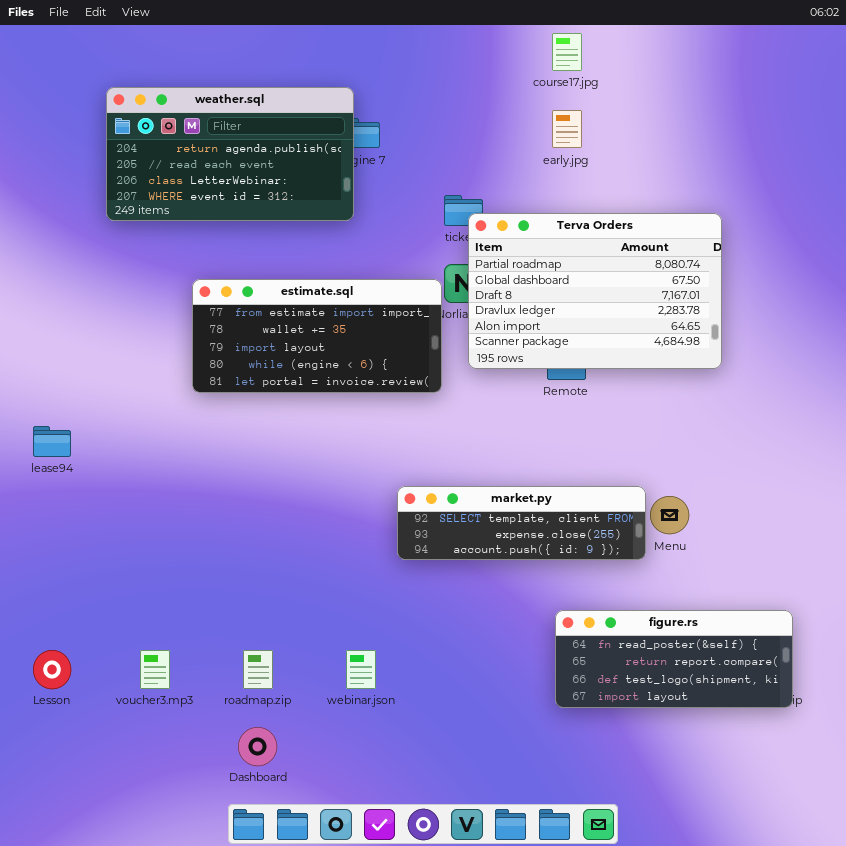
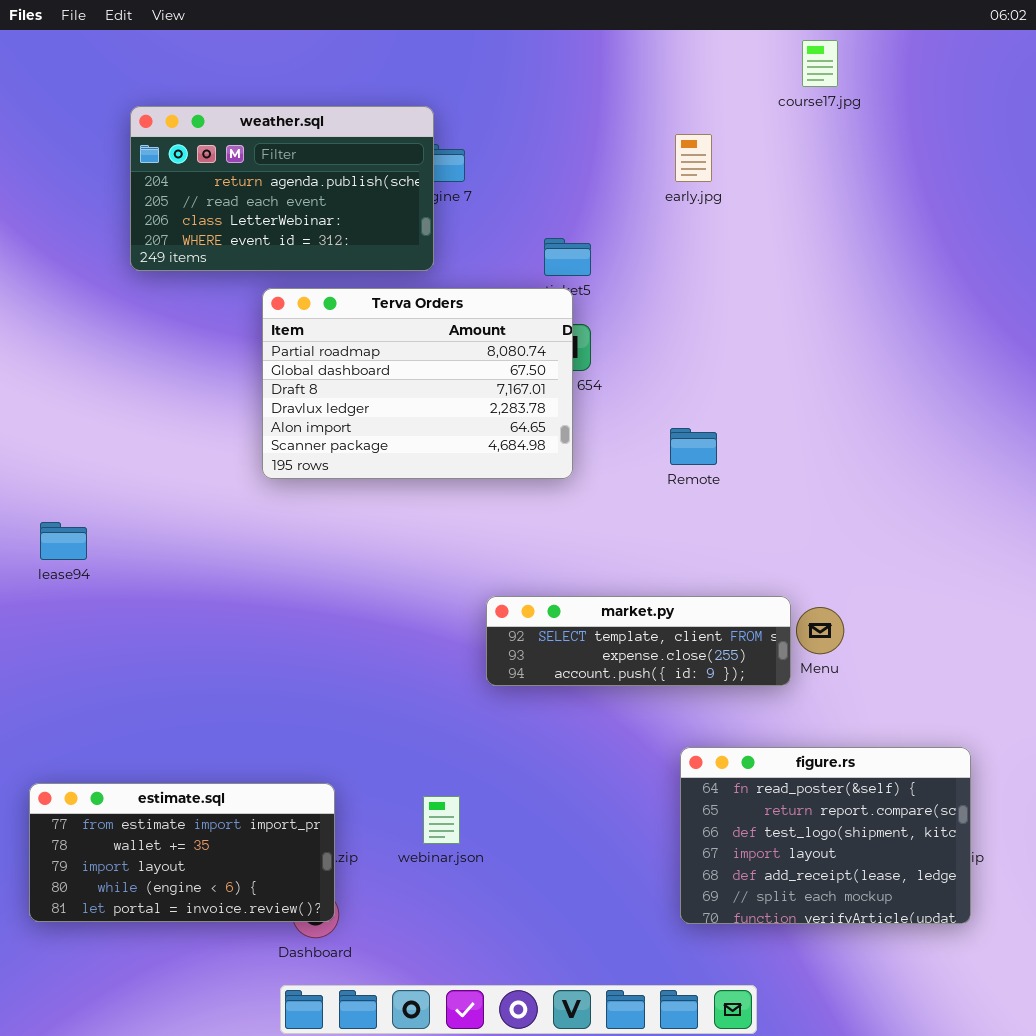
course17.jpg: [552,33,582,71] -> [802,40,838,87], moved
Terva Orders: [468,213,722,369] -> [262,288,573,479], moved
estimate.sql: [192,279,442,393] -> [29,783,335,922], moved
figure.rs: [555,610,793,708] -> [680,747,971,924], resized

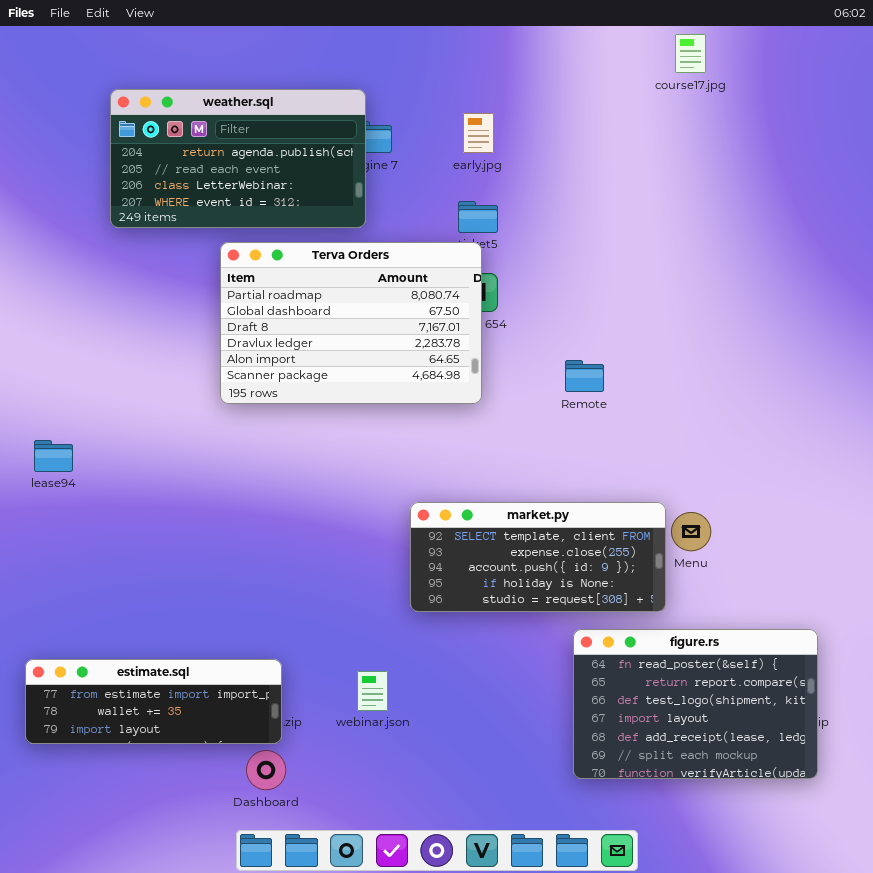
early.jpg: [675,134,712,182] -> [463,113,494,153], moved
market.py: [486,596,791,686] -> [410,502,666,612], resized
estimate.sql: [29,783,335,922] -> [25,659,282,744], resized

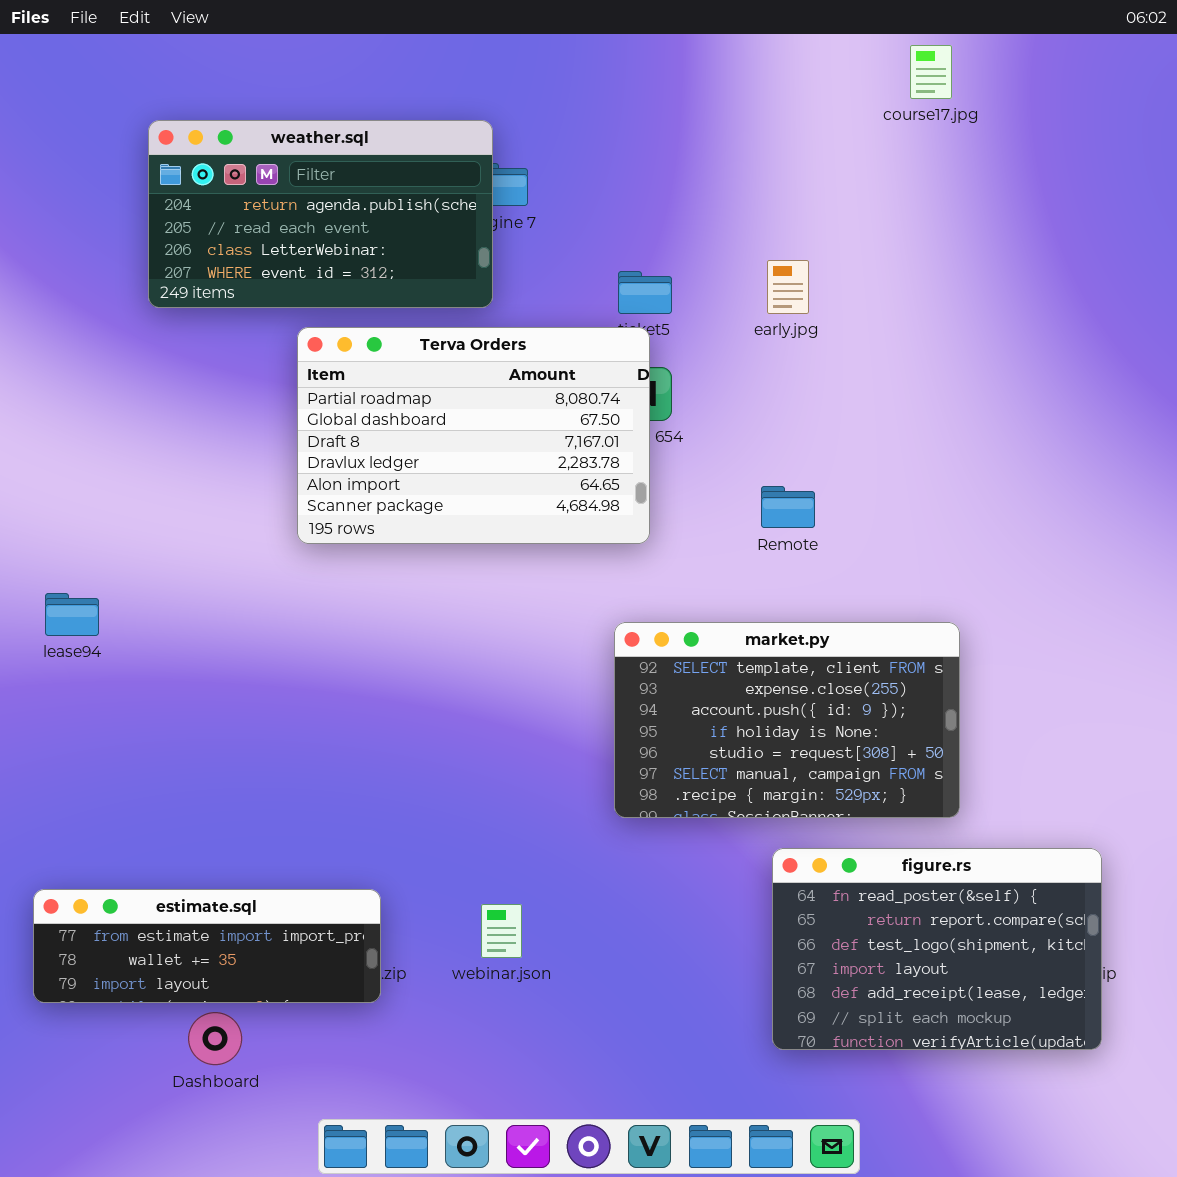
early.jpg: [463,113,494,153] -> [767,260,809,314], moved
market.py: [410,502,666,612] -> [614,622,960,818], moved, resized
Dashboard: [246,750,286,790] -> [188,1012,242,1065], moved

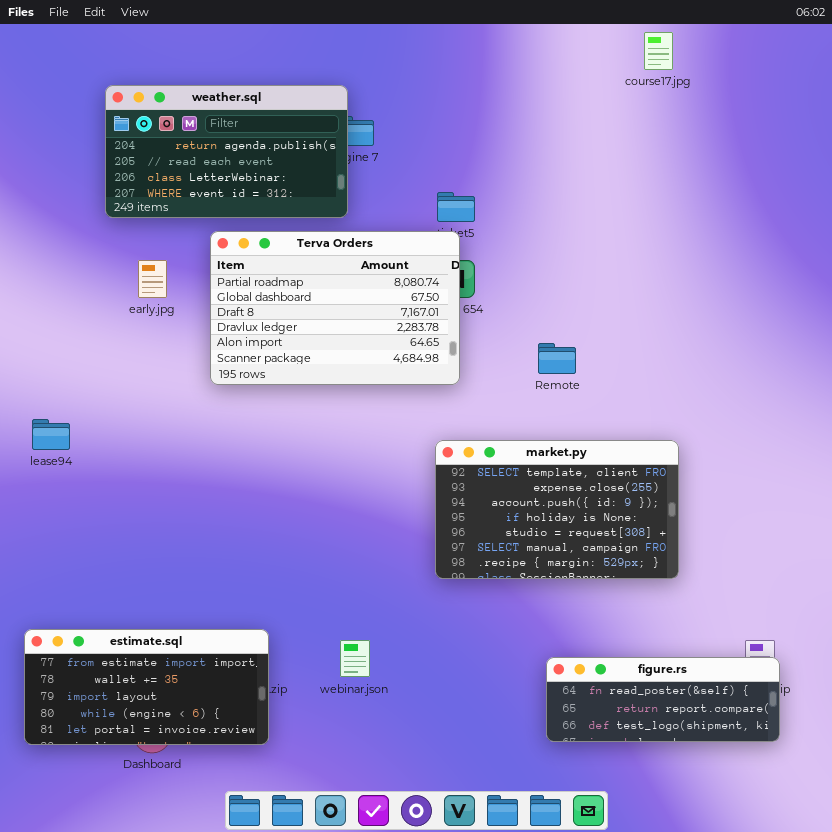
early.jpg: [767,260,809,314] -> [138,260,167,298], moved
figure.rs: [772,848,1102,1050] -> [546,657,780,742], resized
estimate.sql: [33,889,381,1003] -> [24,629,269,745], resized

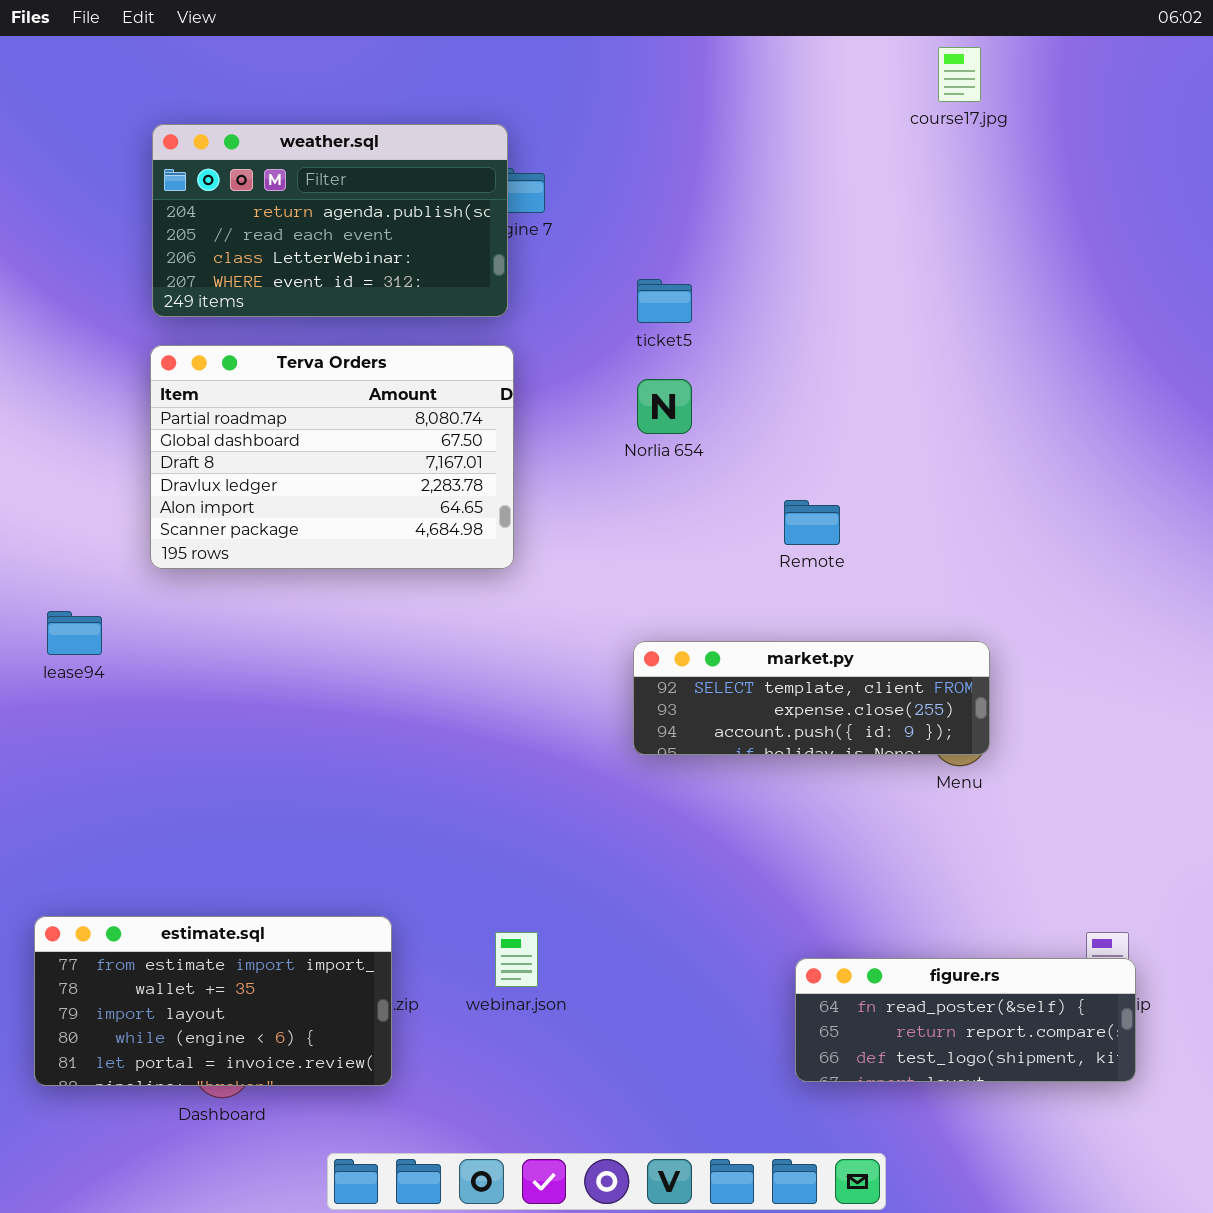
Terva Orders: [210,231,460,385] -> [150,345,514,569], moved
market.py: [435,440,679,579] -> [633,641,990,755], resized

